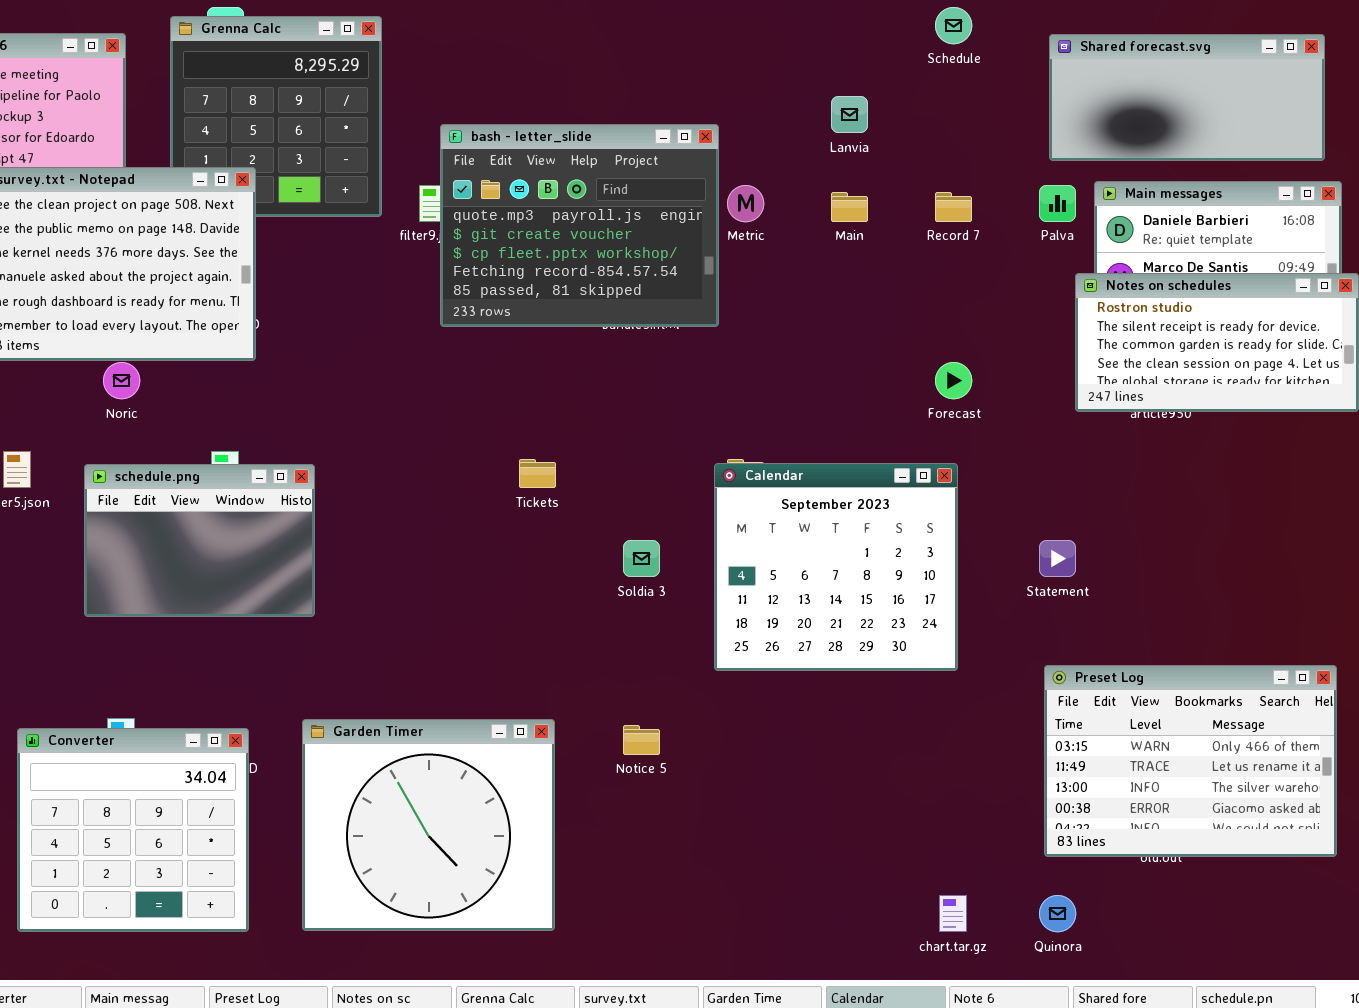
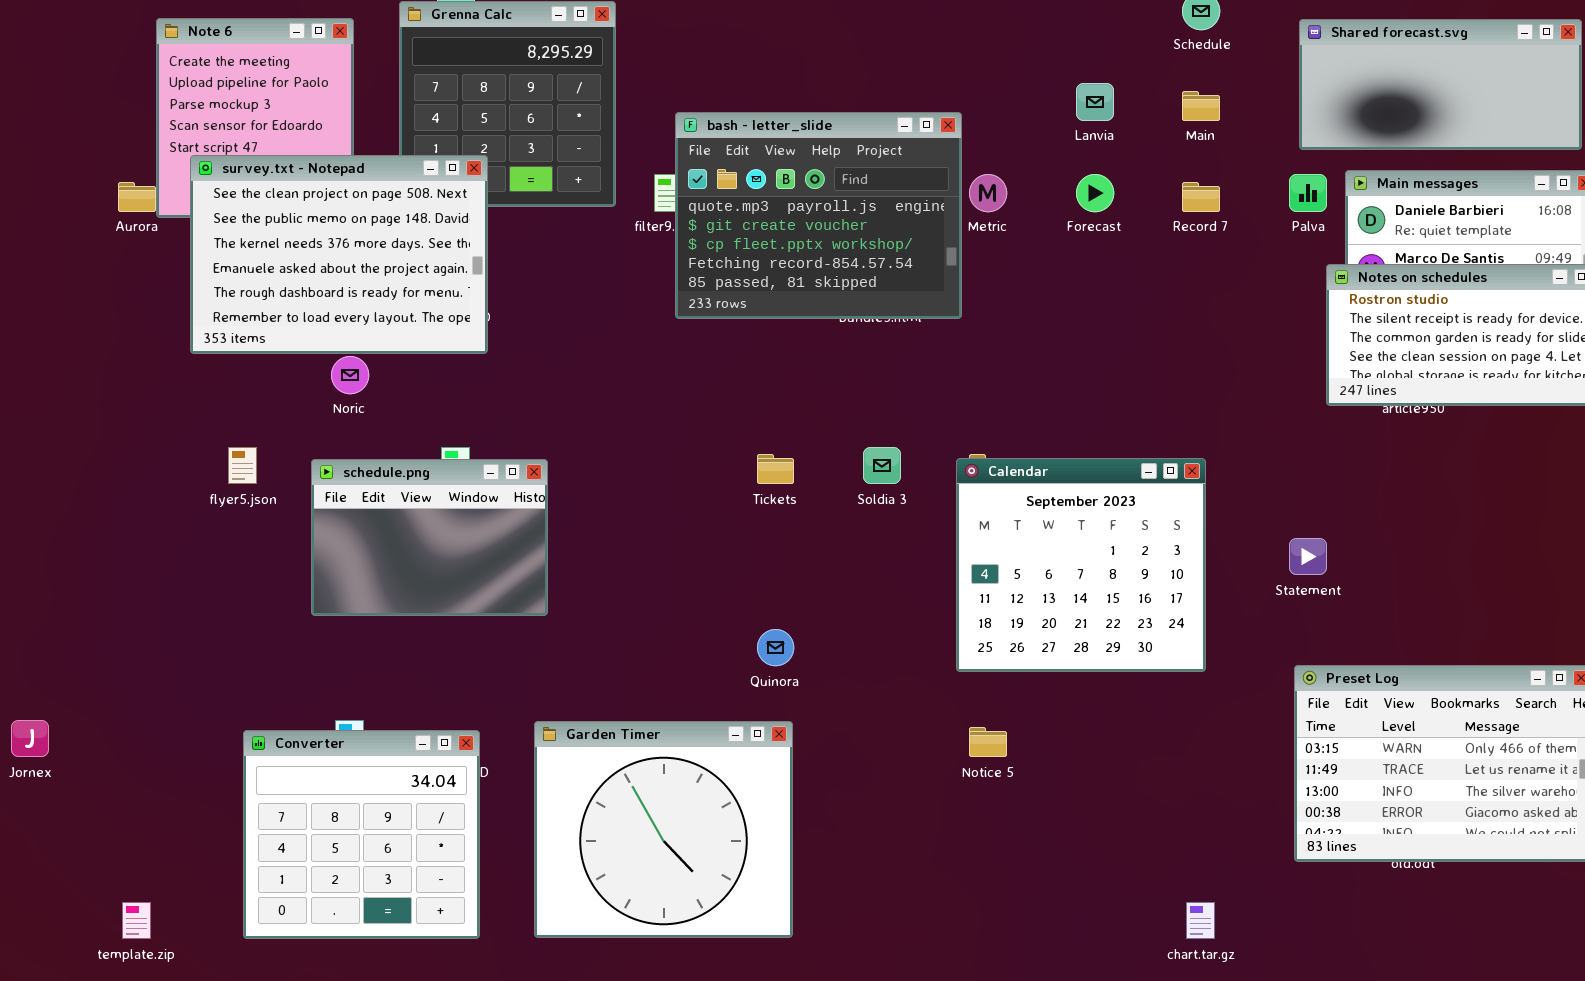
Main: [831,192,868,222] -> [1182,91,1220,121], moved
Forecast: [935,362,972,399] -> [1076,174,1114,212], moved
Soldia 3: [623,540,660,577] -> [863,447,901,484], moved
Notice 5: [623,725,660,755] -> [969,727,1007,757], moved
Quinora: [1039,895,1076,932] -> [757,629,794,666], moved

